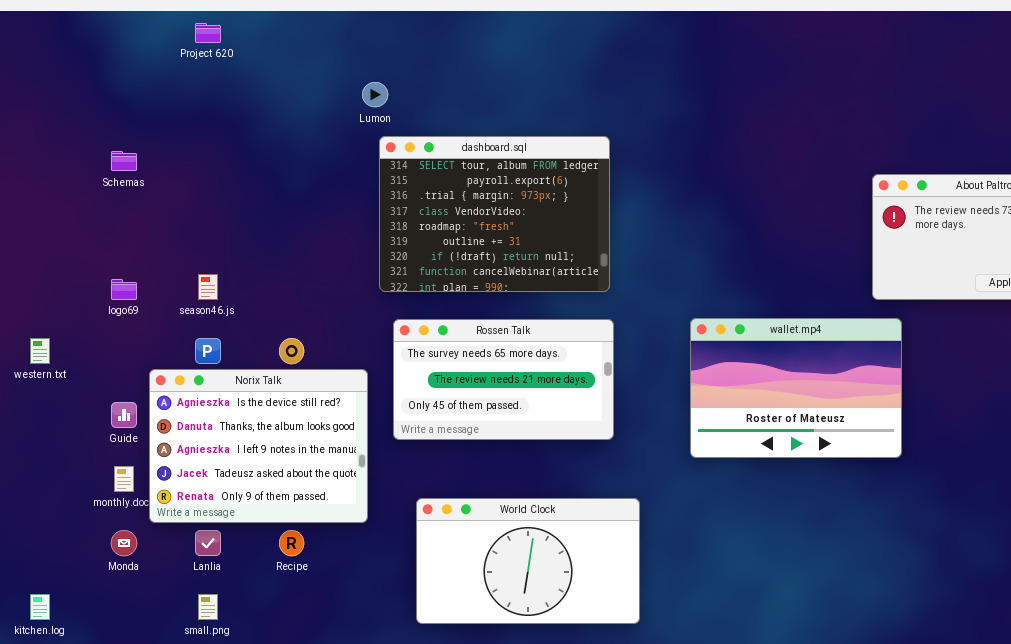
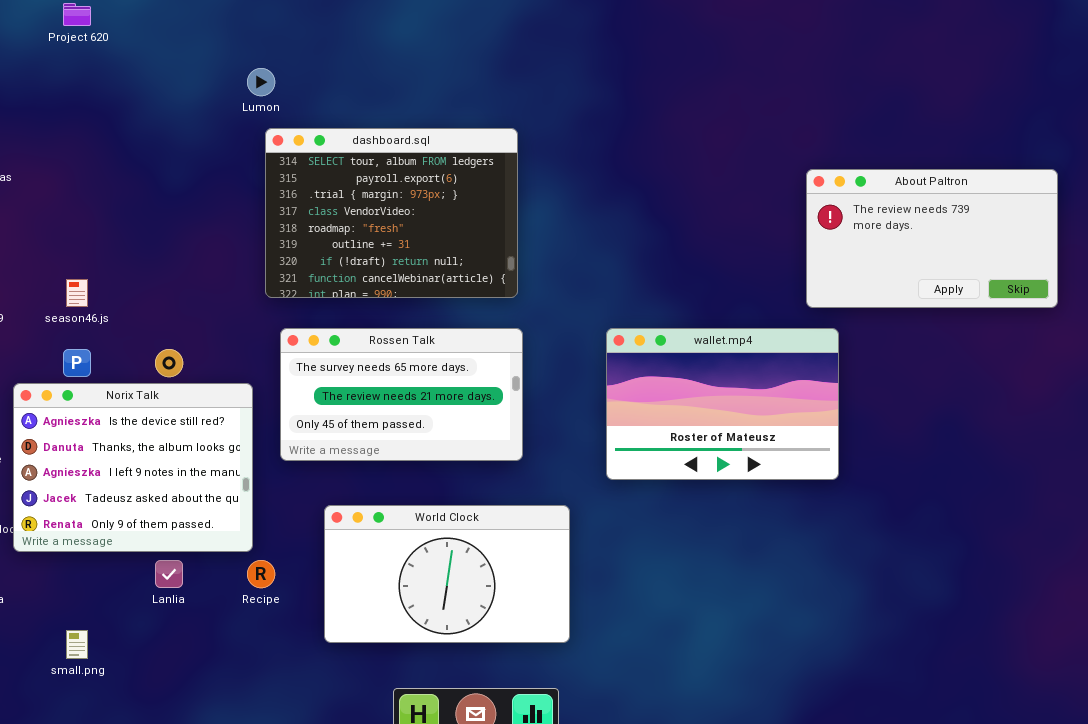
World Clock: [416,498,640,624] -> [324,505,570,643], moved
Lanlia: [195,530,221,556] -> [155,560,183,588], moved
Recipe: [279,530,304,556] -> [247,560,275,588], moved

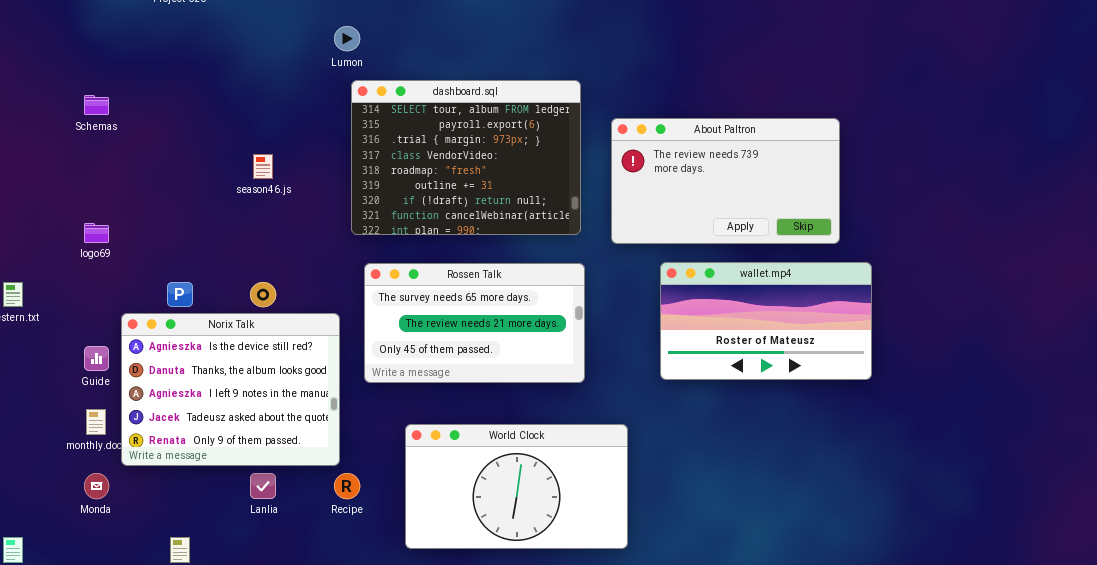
About Paltron: [806,169,1058,308] -> [611,118,840,244], moved
season46.js: [66,279,88,307] -> [253,154,273,179], moved
wallet.mp4: [606,328,839,480] -> [660,262,872,380], resized

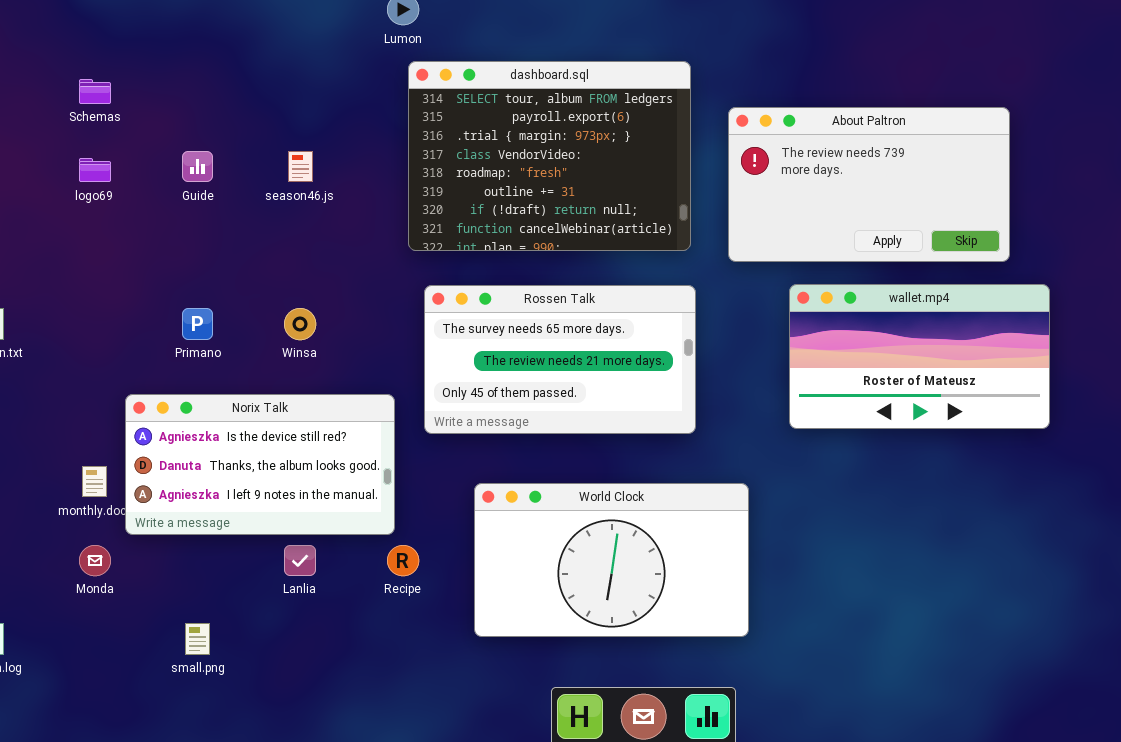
logo69: [84,223,109,243] -> [79,158,111,182], moved
Norix Talk: [121,313,340,466] -> [125,394,395,535], resized
Guide: [84,346,109,371] -> [182,151,213,182], moved

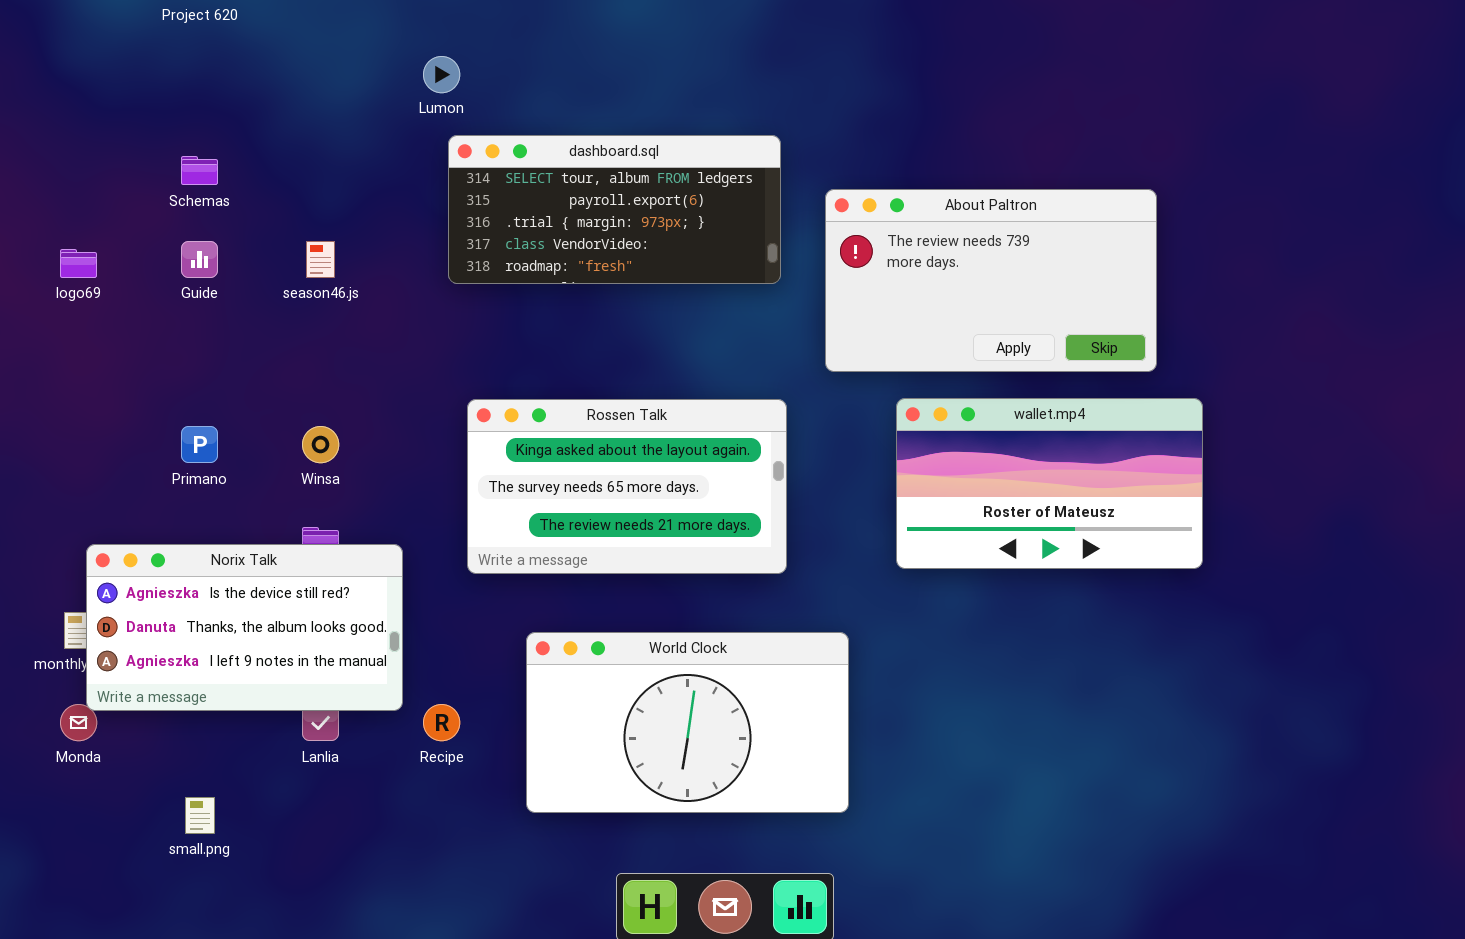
dashboard.sql: [408,61,691,251] -> [448,135,781,284], resized
Schemas: [79,79,111,104] -> [181,156,218,185], moved
Rossen Talk: [424,285,696,434] -> [467,399,787,574], scrolled up 1 row
Norix Talk: [125,394,395,535] -> [86,544,403,711], moved

